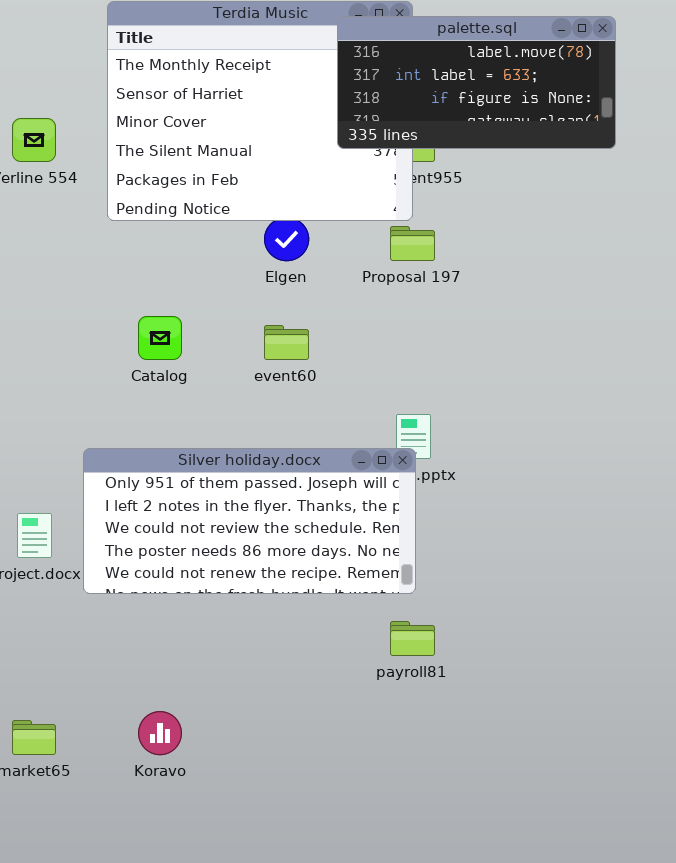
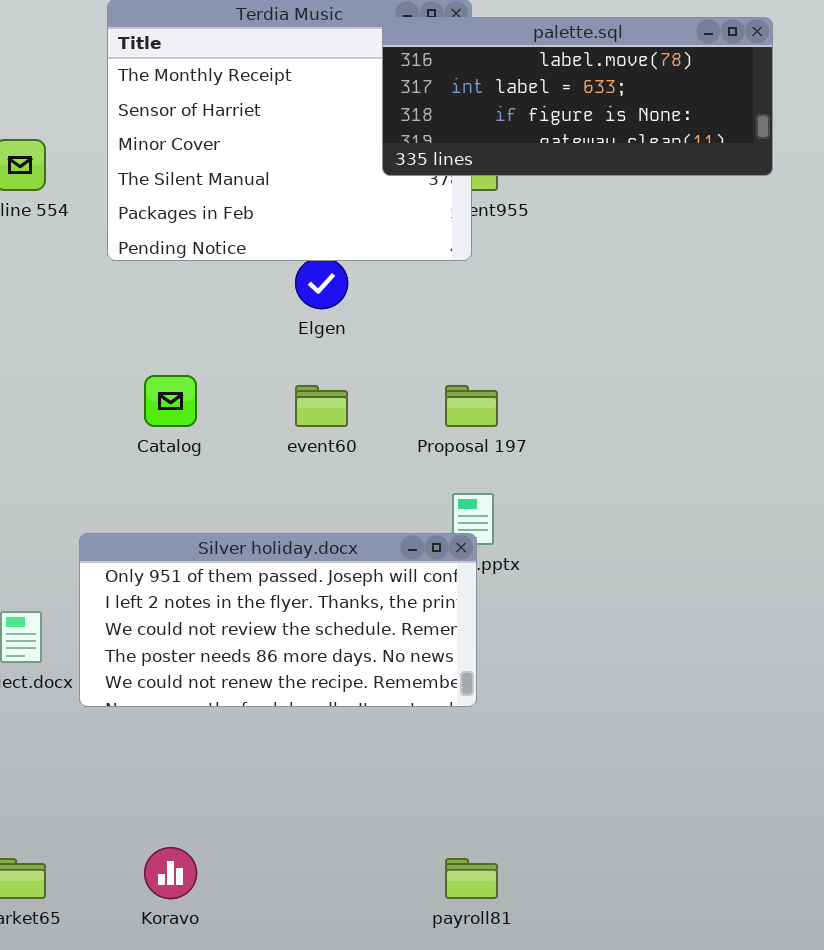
palette.sql: [337,16,616,149] -> [382,17,773,176], resized
Proposal 197: [390,226,435,261] -> [445,385,498,427], moved
payroll81: [390,621,435,656] -> [445,858,498,899], moved

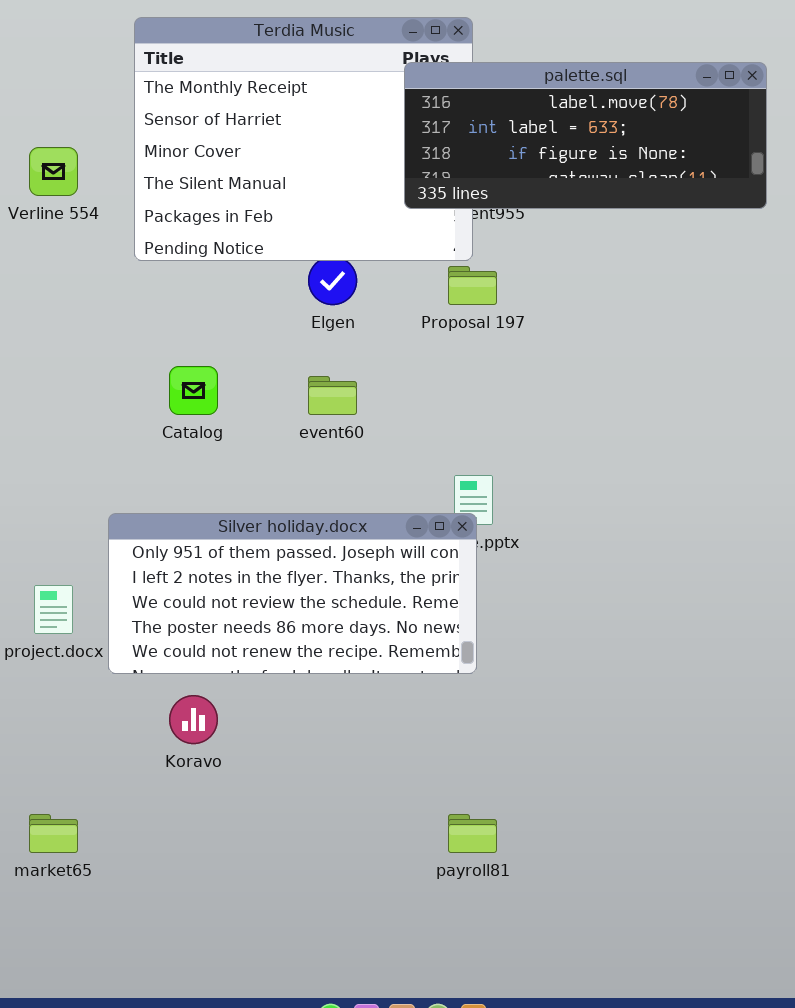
palette.sql: [382,17,773,176] -> [404,62,767,209], moved
Proposal 197: [445,385,498,427] -> [448,266,497,305], moved
Koravo: [144,847,197,899] -> [169,695,218,744], moved

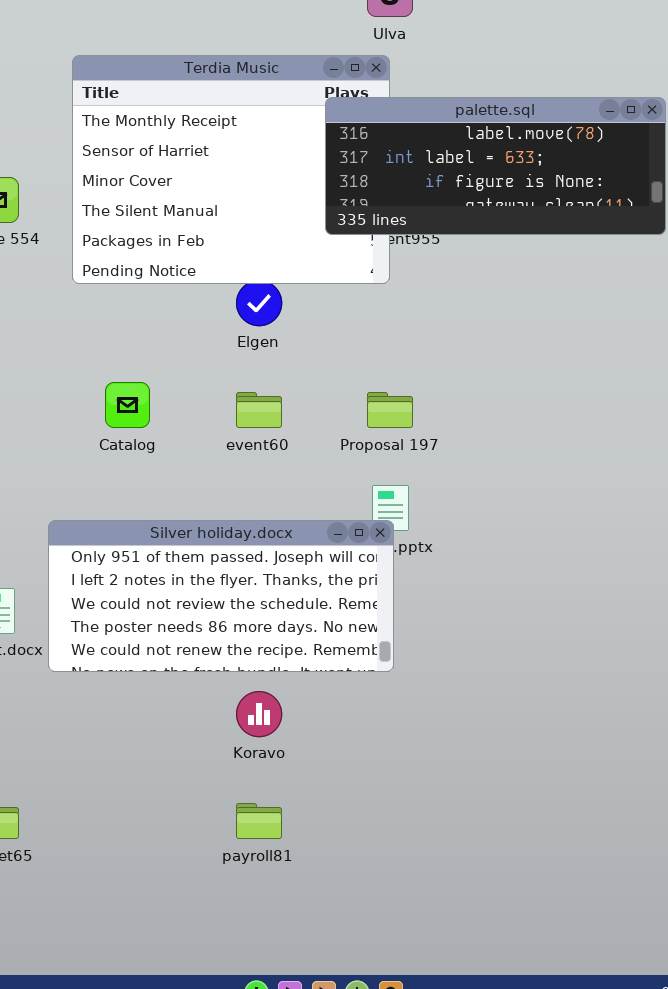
Proposal 197: [448,266,497,305] -> [367,392,413,428], moved
Koravo: [169,695,218,744] -> [236,691,282,737], moved
payroll81: [448,814,497,853] -> [236,803,282,839], moved

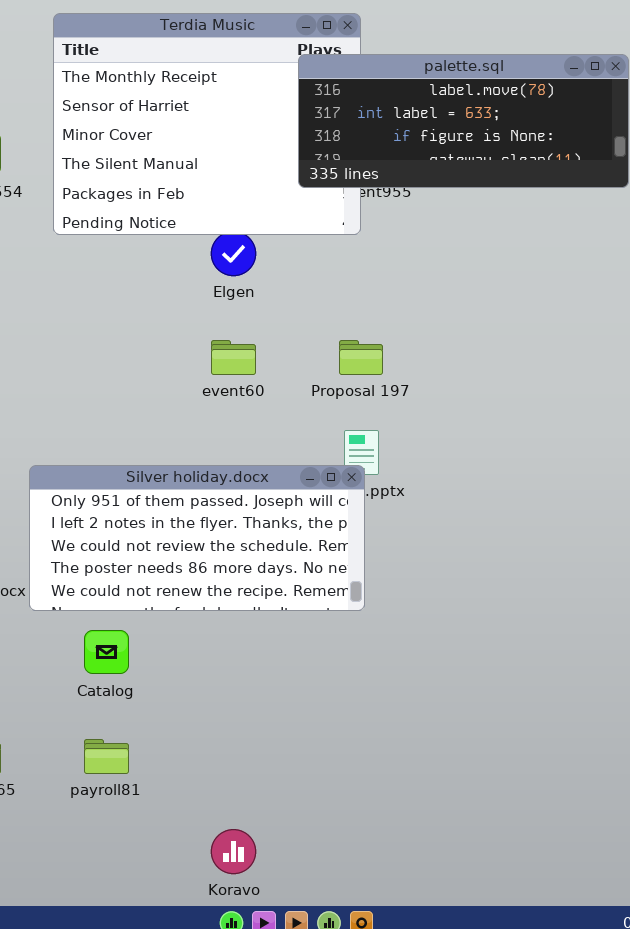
Catalog: [105,382,150,428] -> [84,630,129,674], moved
Koravo: [236,691,282,737] -> [211,829,256,874], moved
payroll81: [236,803,282,839] -> [84,739,129,774], moved

